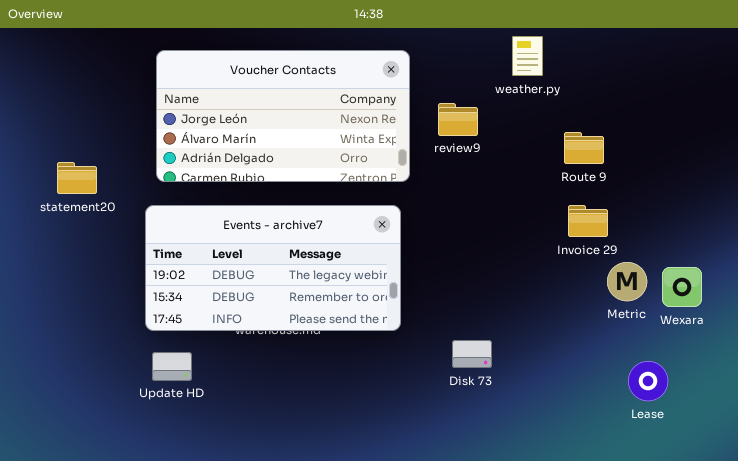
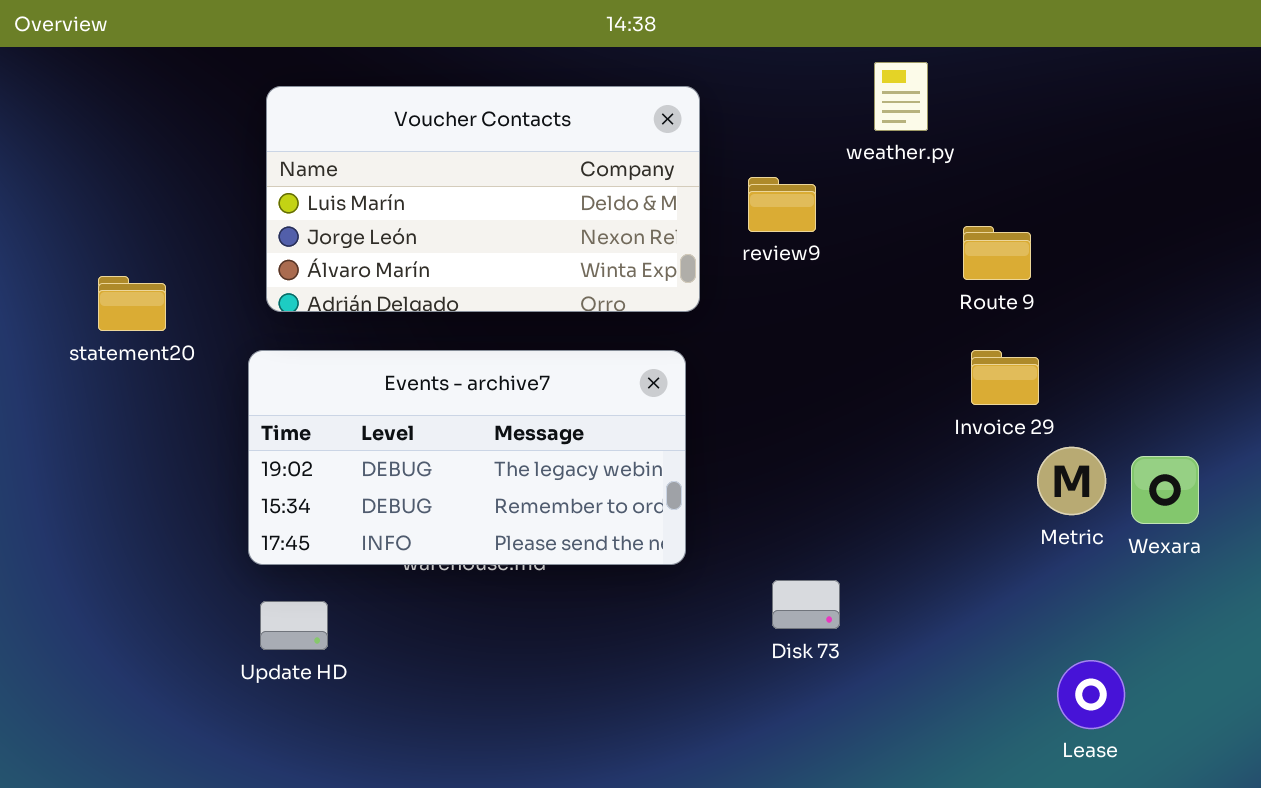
Voucher Contacts: [156,50,410,182] -> [266,86,700,312], scrolled up 1 row
Lease: [628,361,668,401] -> [1057,660,1125,729], moved

